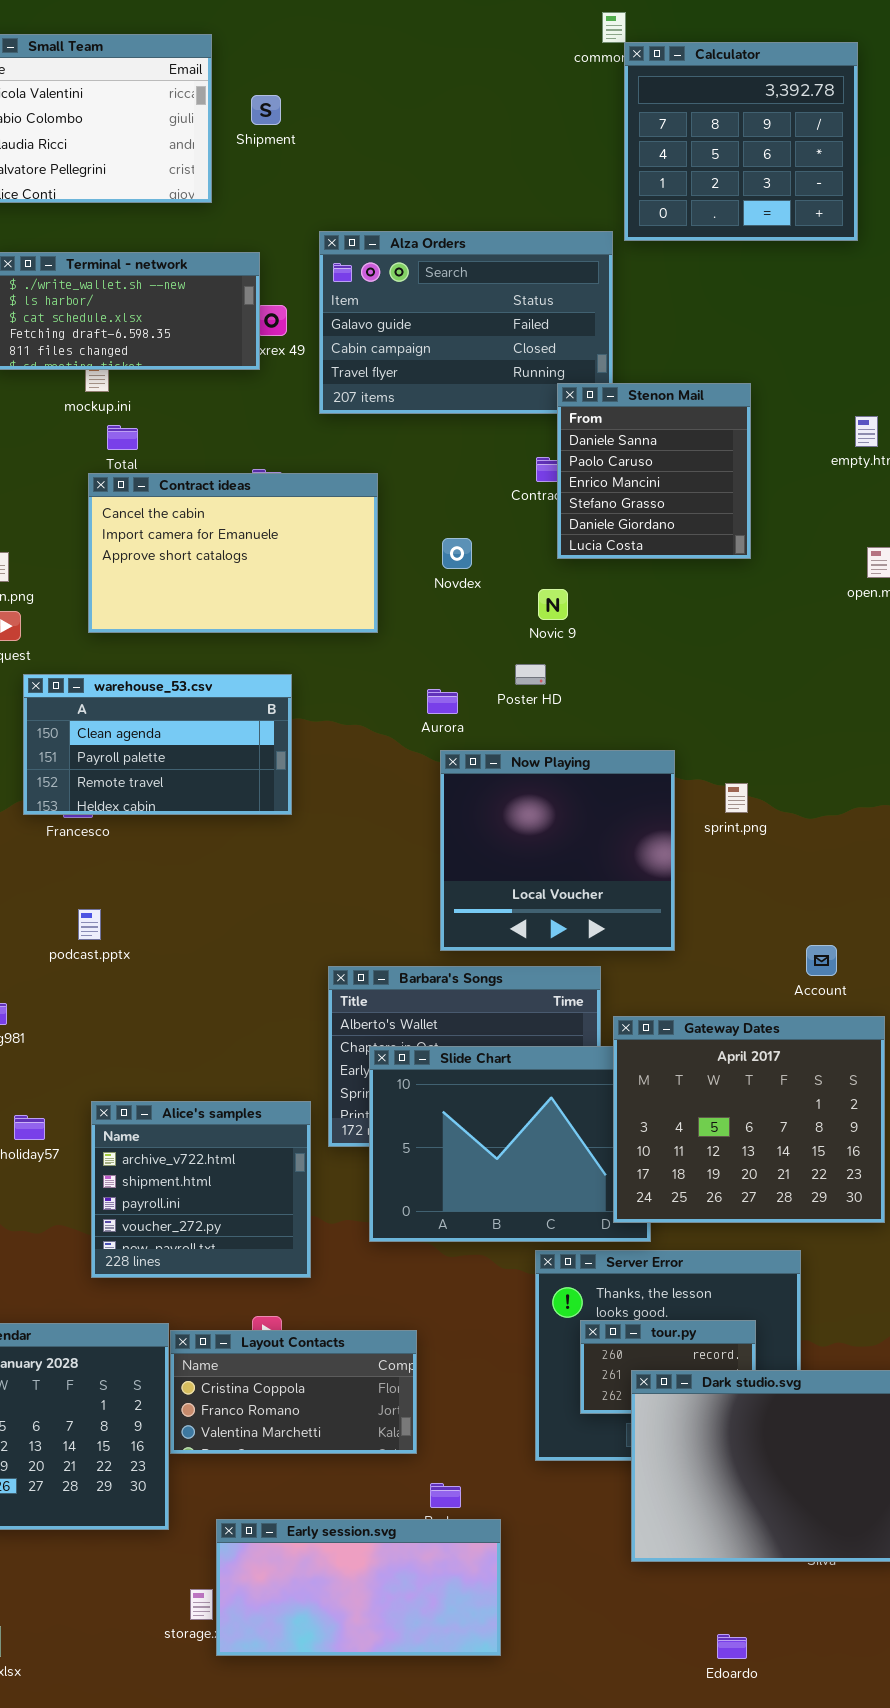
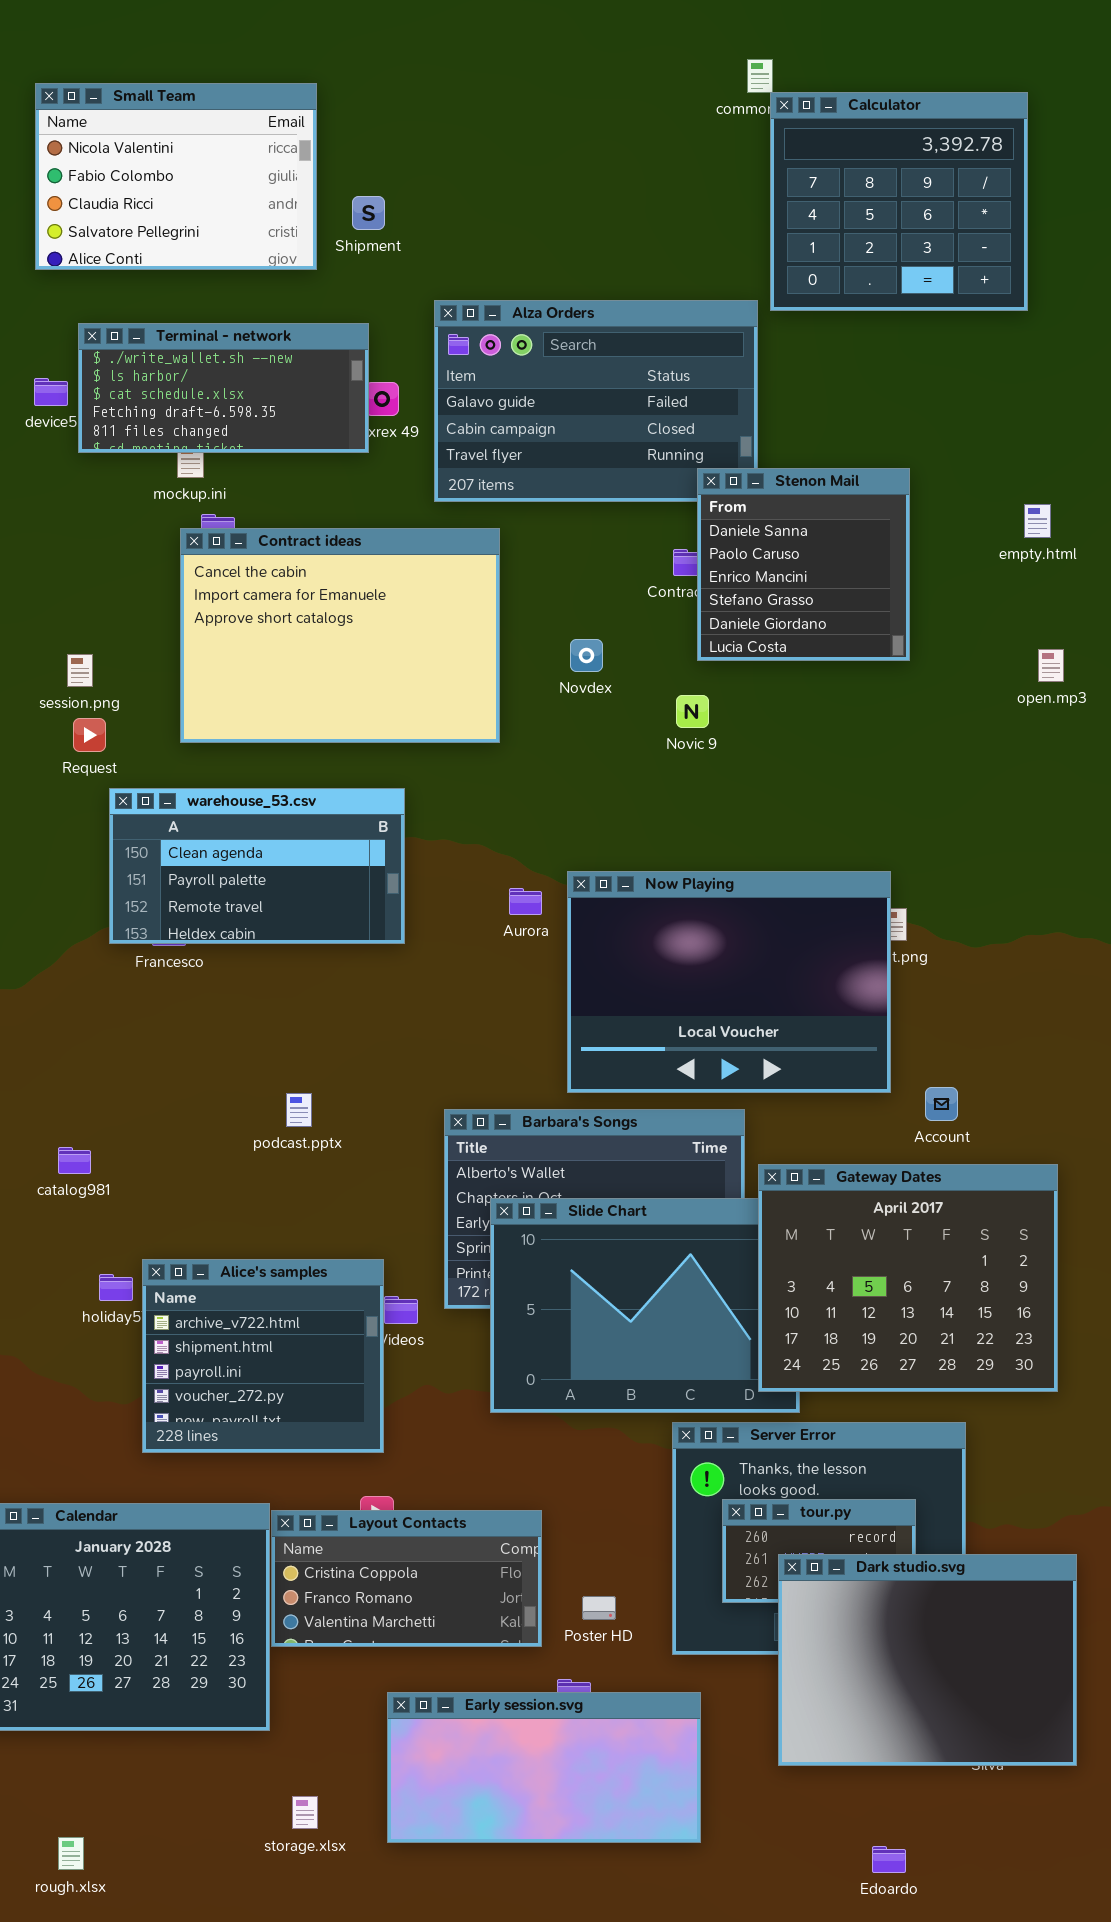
Shipment: [251,95,281,125] -> [352,196,385,230], moved
Contract ideas: [88,473,378,633] -> [180,528,500,743], resized
Poster HD: [515,664,546,685] -> [582,1596,616,1620], moved
Aurora: [427,689,458,714] -> [509,888,542,915], moved
Now Playing: [440,750,675,951] -> [567,871,891,1093], resized
podcast.pptx: [78,909,101,940] -> [286,1093,312,1127], moved
Account: [806,945,837,976] -> [925,1087,958,1121], moved
Alice's samples: [91,1101,311,1278] -> [142,1259,384,1453], moved
Early session.svg: [216,1519,501,1656] -> [387,1692,701,1843], moved

